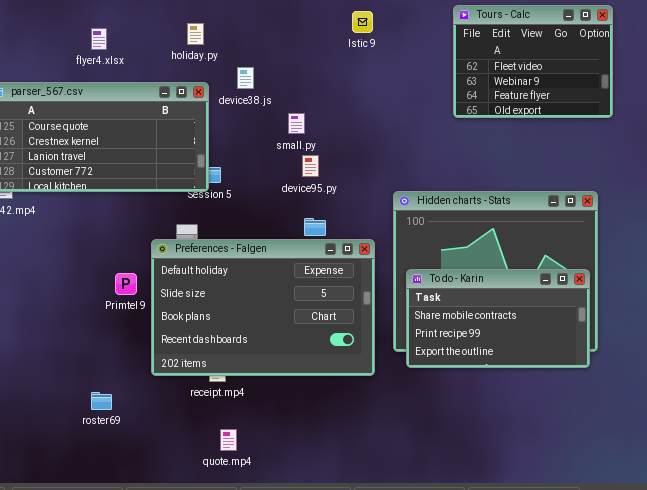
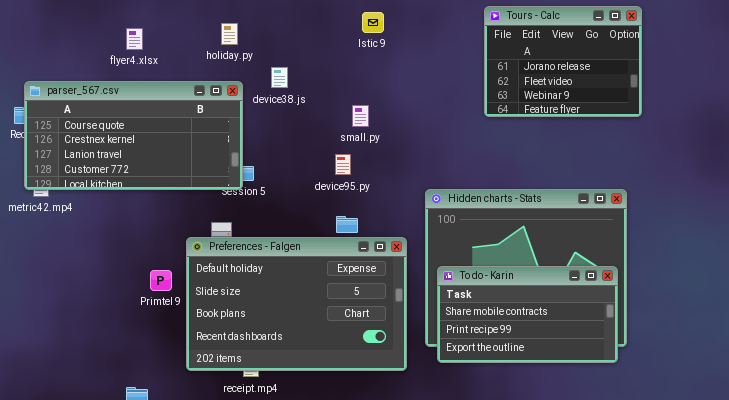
Tours - Calc: [453,5,613,118] -> [484,6,642,117], scrolled up 1 row
Istic 9: [352,11,373,33] -> [362,12,384,33], moved
small.py: [288,113,305,134] -> [352,105,369,127], moved

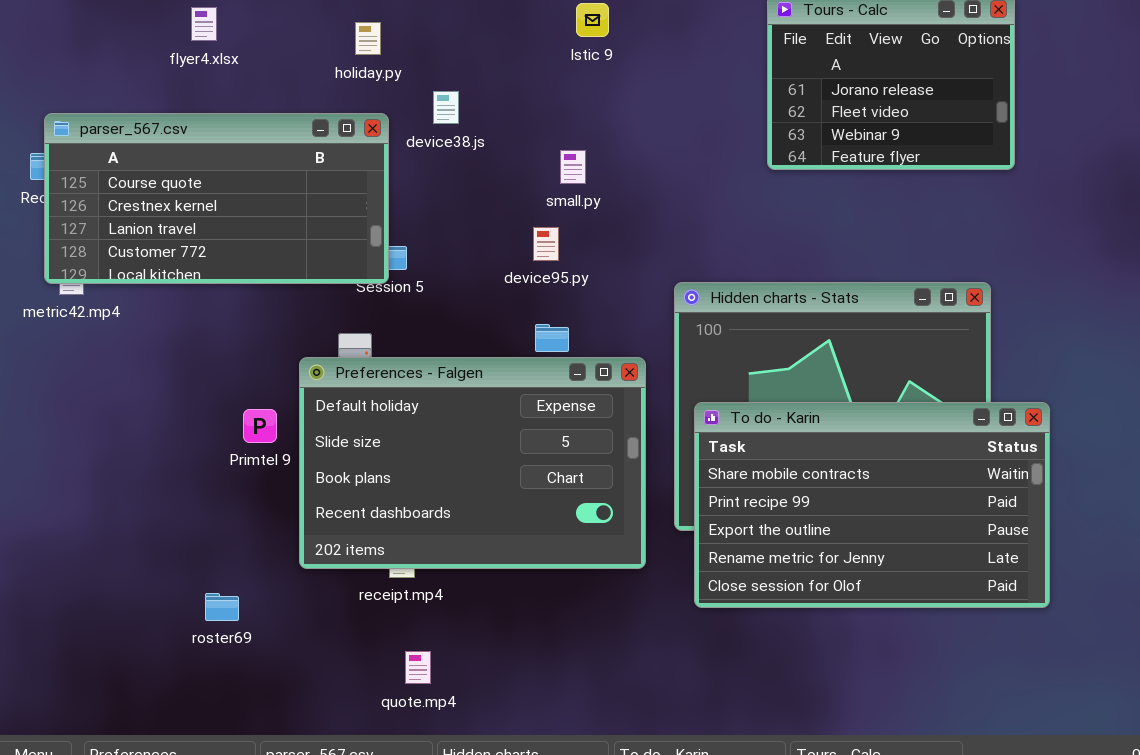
flyer4.xlsx: [126,28,143,50] -> [191,7,217,41], moved
To do - Karin: [437,266,618,363] -> [694,402,1050,608], resized

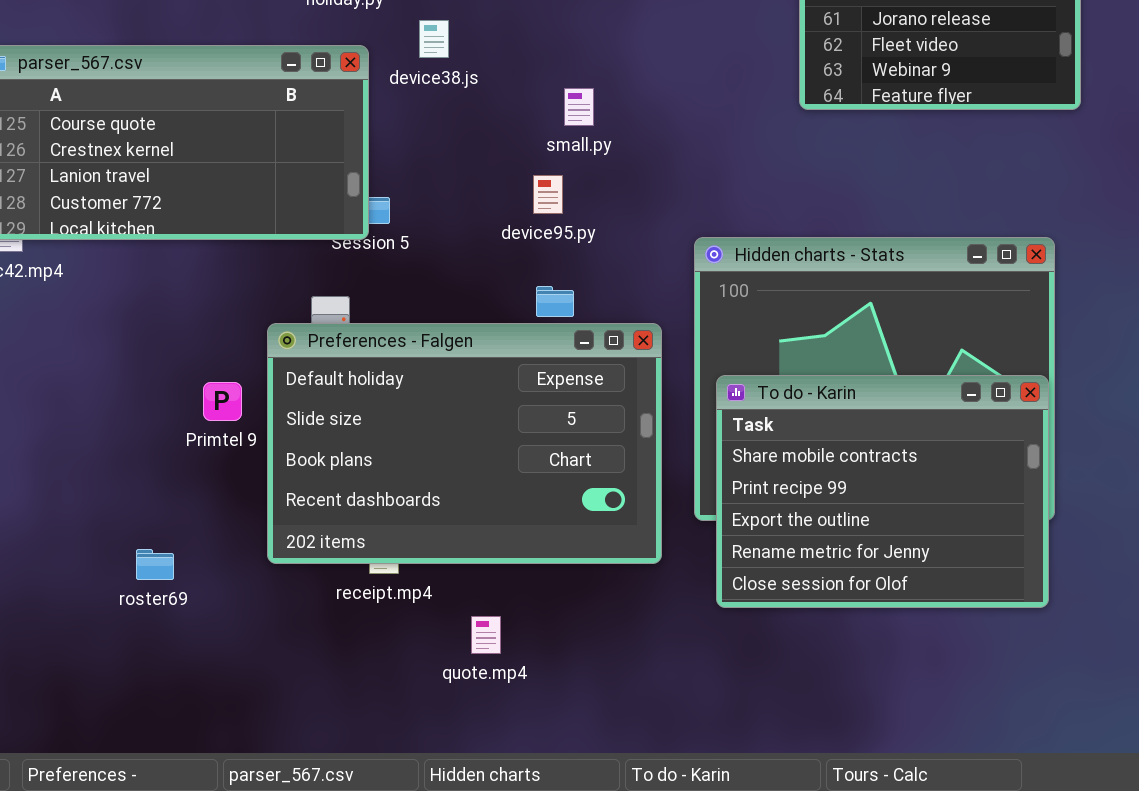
To do - Karin: [694,402,1050,608] -> [716,375,1049,608], resized
roster69: [205,593,239,621] -> [136,549,174,580], moved
quote.mp4: [405,651,431,684] -> [471,616,501,654], moved

